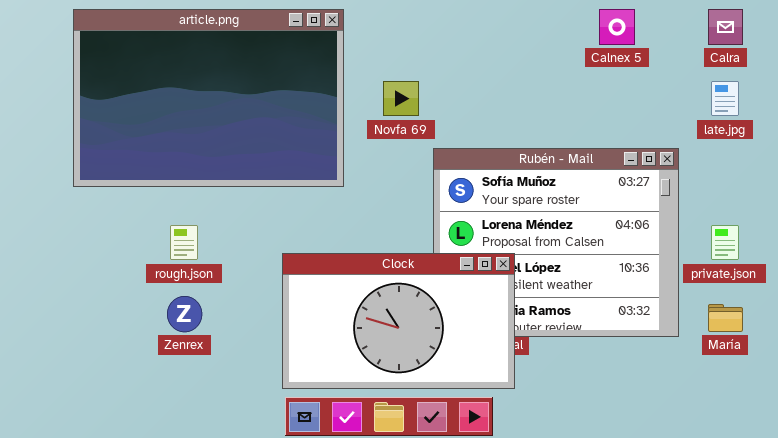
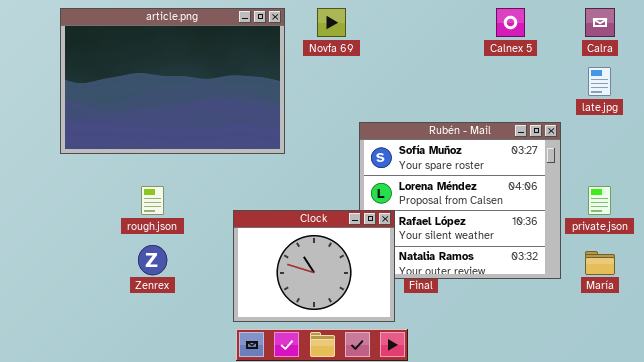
Novfa 69: [383,81,419,116] -> [317,8,346,37], moved
Clock: [282,253,515,389] -> [233,210,395,322], resized

